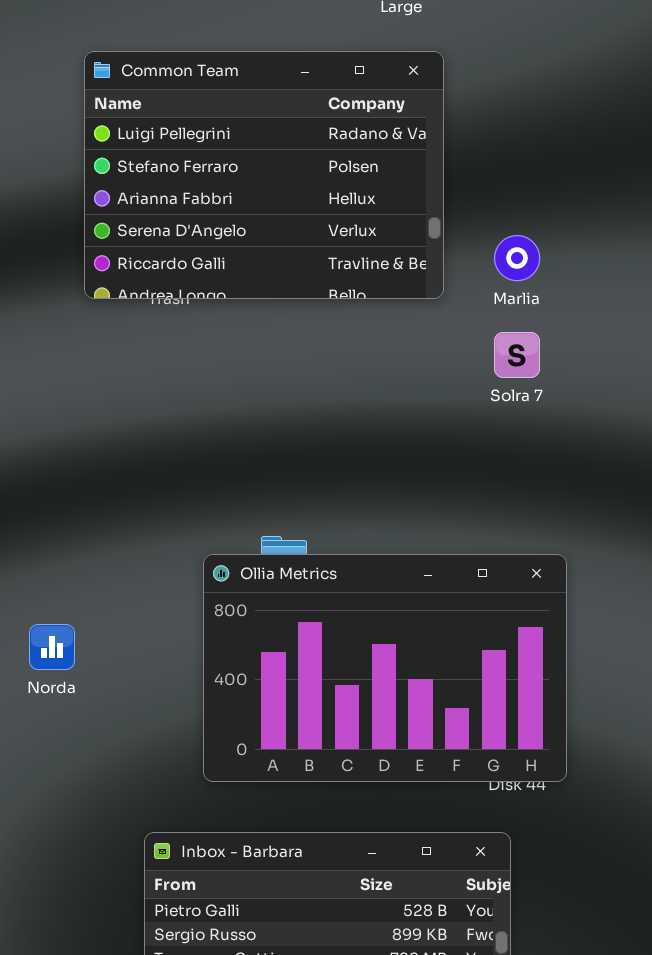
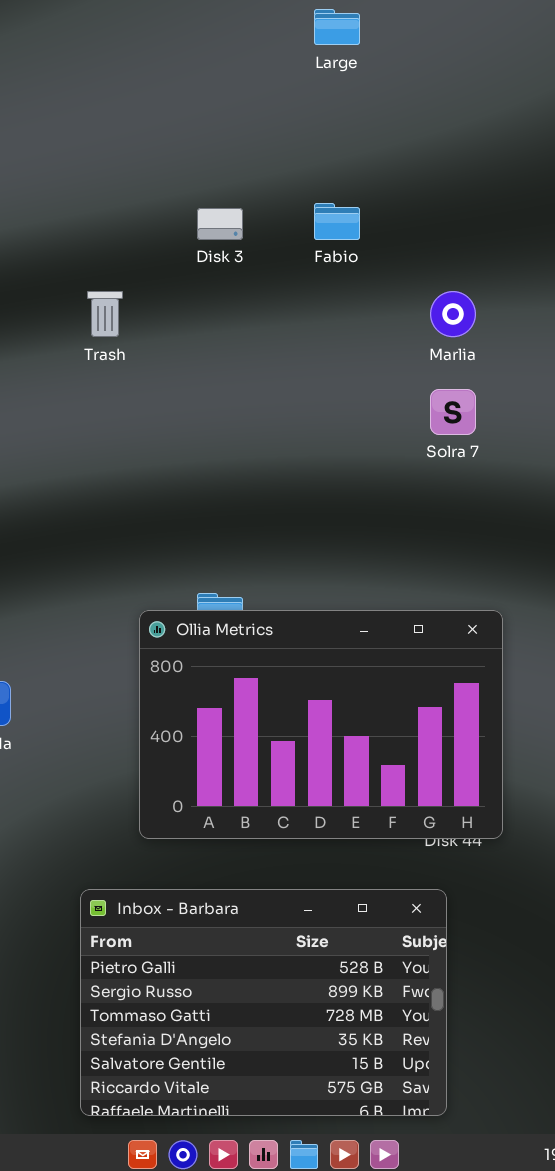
Common Team: [84,51,444,299] -> none, closed

